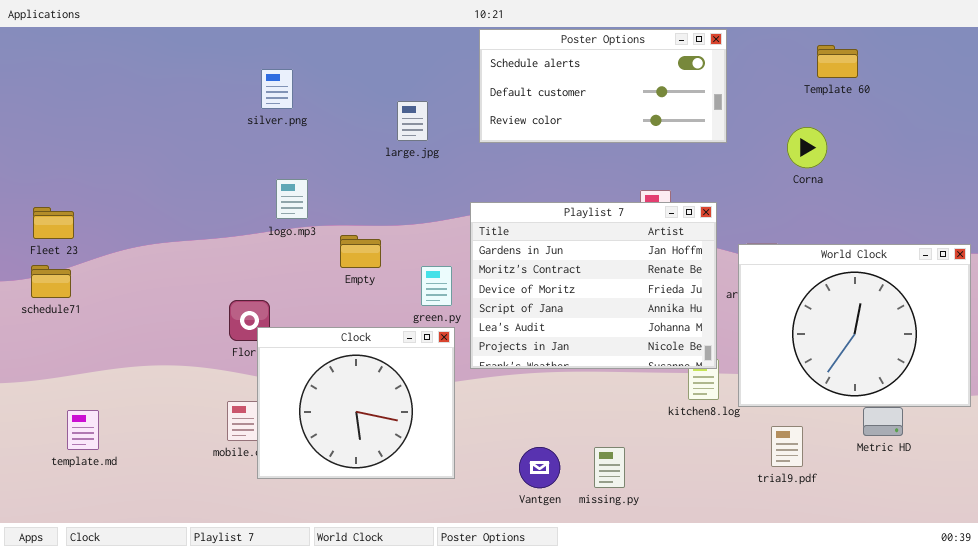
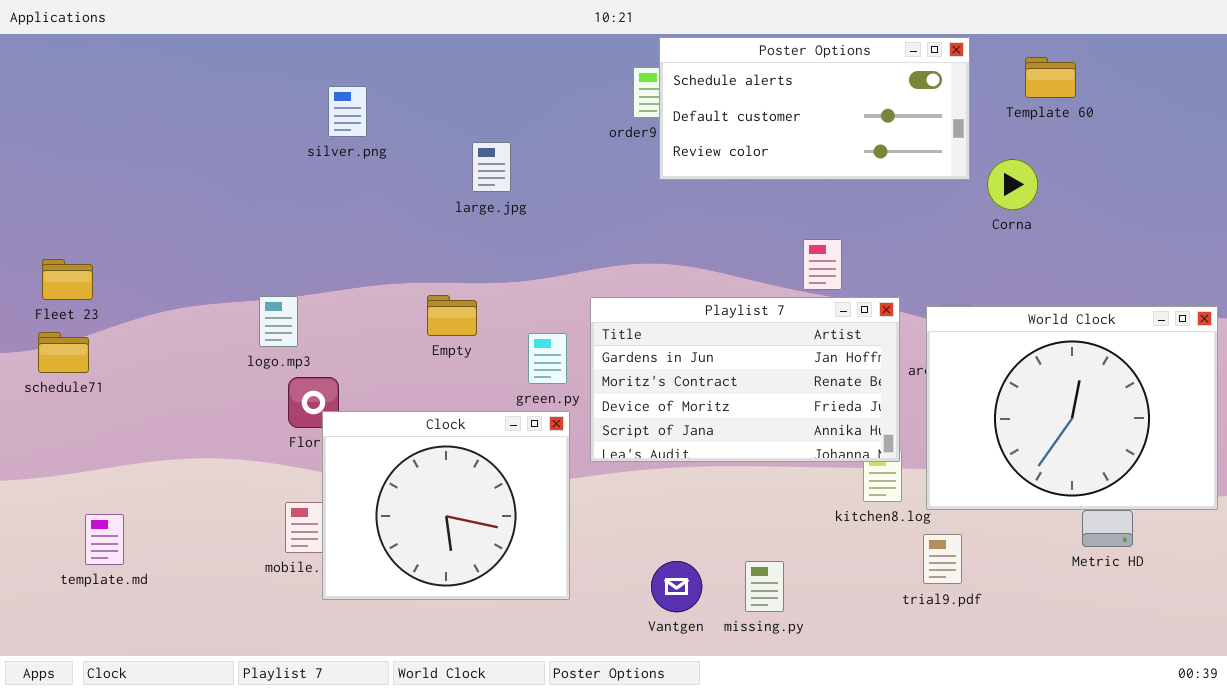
Poster Options: [479,29,727,143] -> [659,37,970,180], moved
large.jpg: [397,101,428,141] -> [472,142,511,192], moved
logo.mp3: [276,179,308,219] -> [259,296,298,347], moved
Playlist 7: [470,202,717,369] -> [590,297,900,462], resized
trial9.pdf: [771,426,803,467] -> [923,534,962,584], moved

